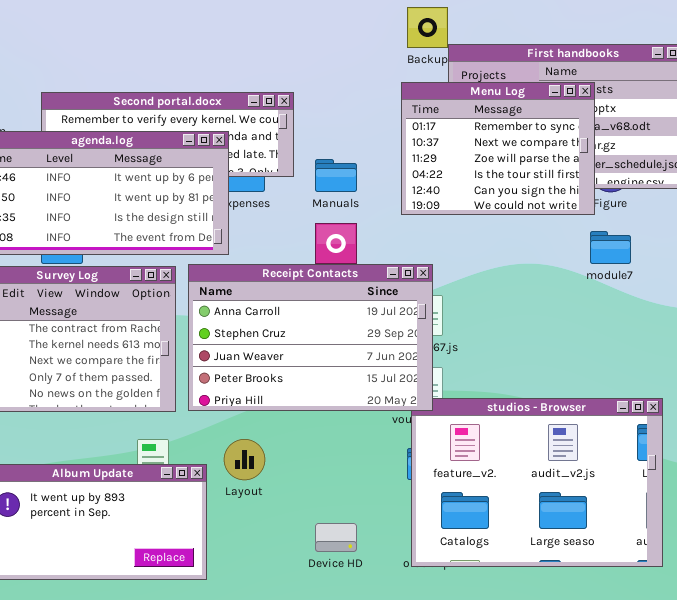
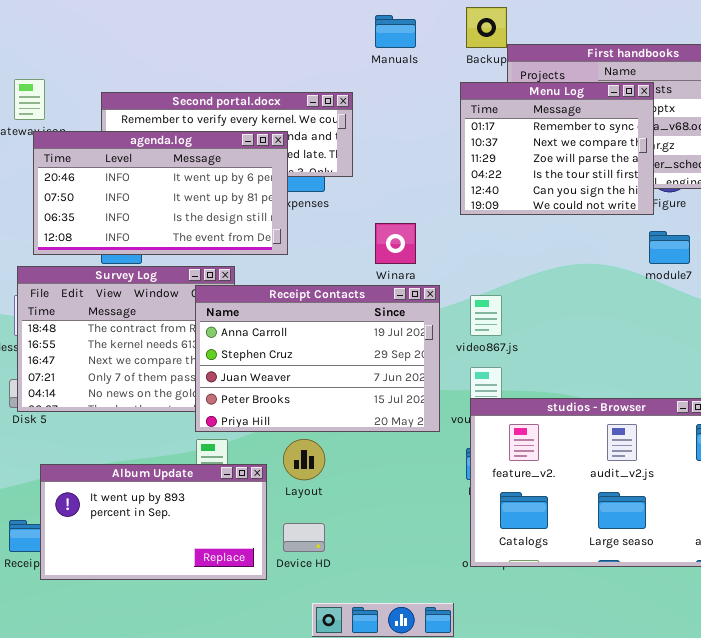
Manuals: [315,159,357,192] -> [375,15,416,48], moved
Receipt Contacts: [188,264,433,411] -> [195,285,440,432], moved
Device HD: [315,523,357,552] -> [283,523,325,552], moved

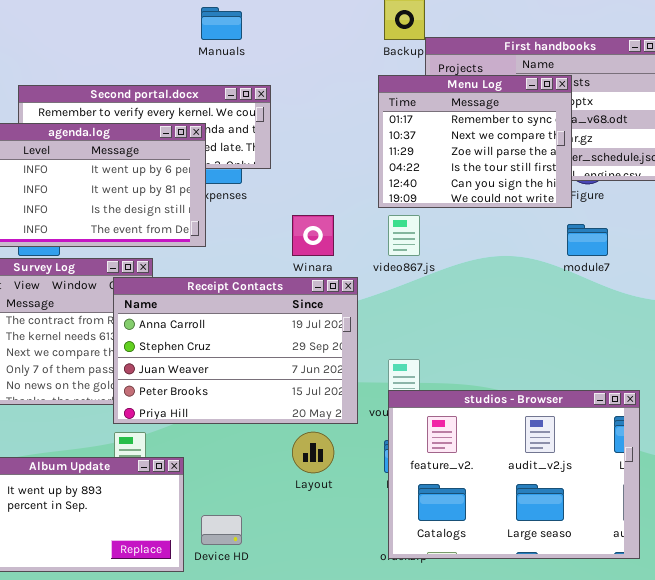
Manuals: [375,15,416,48] -> [201,7,242,40], moved
video867.js: [470,295,502,336] -> [388,215,420,256], moved
Layout: [283,439,325,480] -> [292,432,334,473], moved

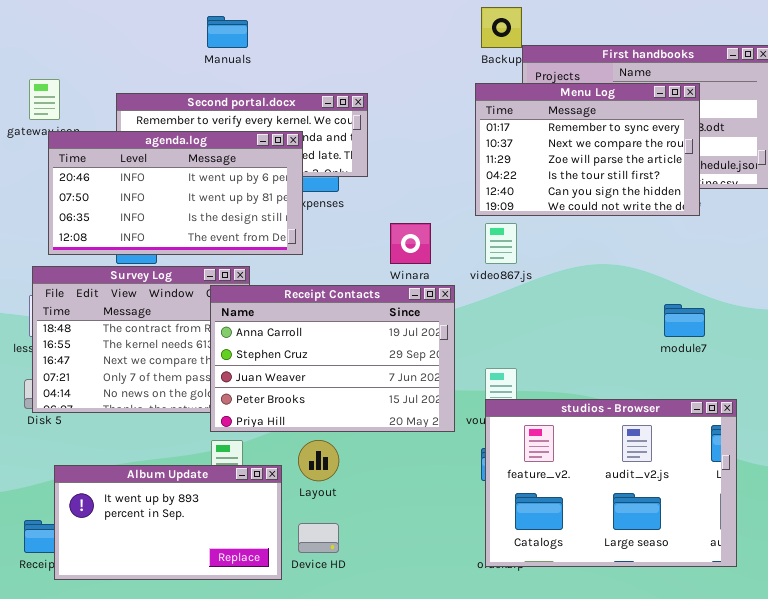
Manuals: [201,7,242,40] -> [207,16,248,48], moved
Menu Log: [378,75,572,208] -> [475,83,700,216], resized
module7: [567,224,608,256] -> [664,304,705,337], moved
Layout: [292,432,334,473] -> [298,440,339,481], moved

